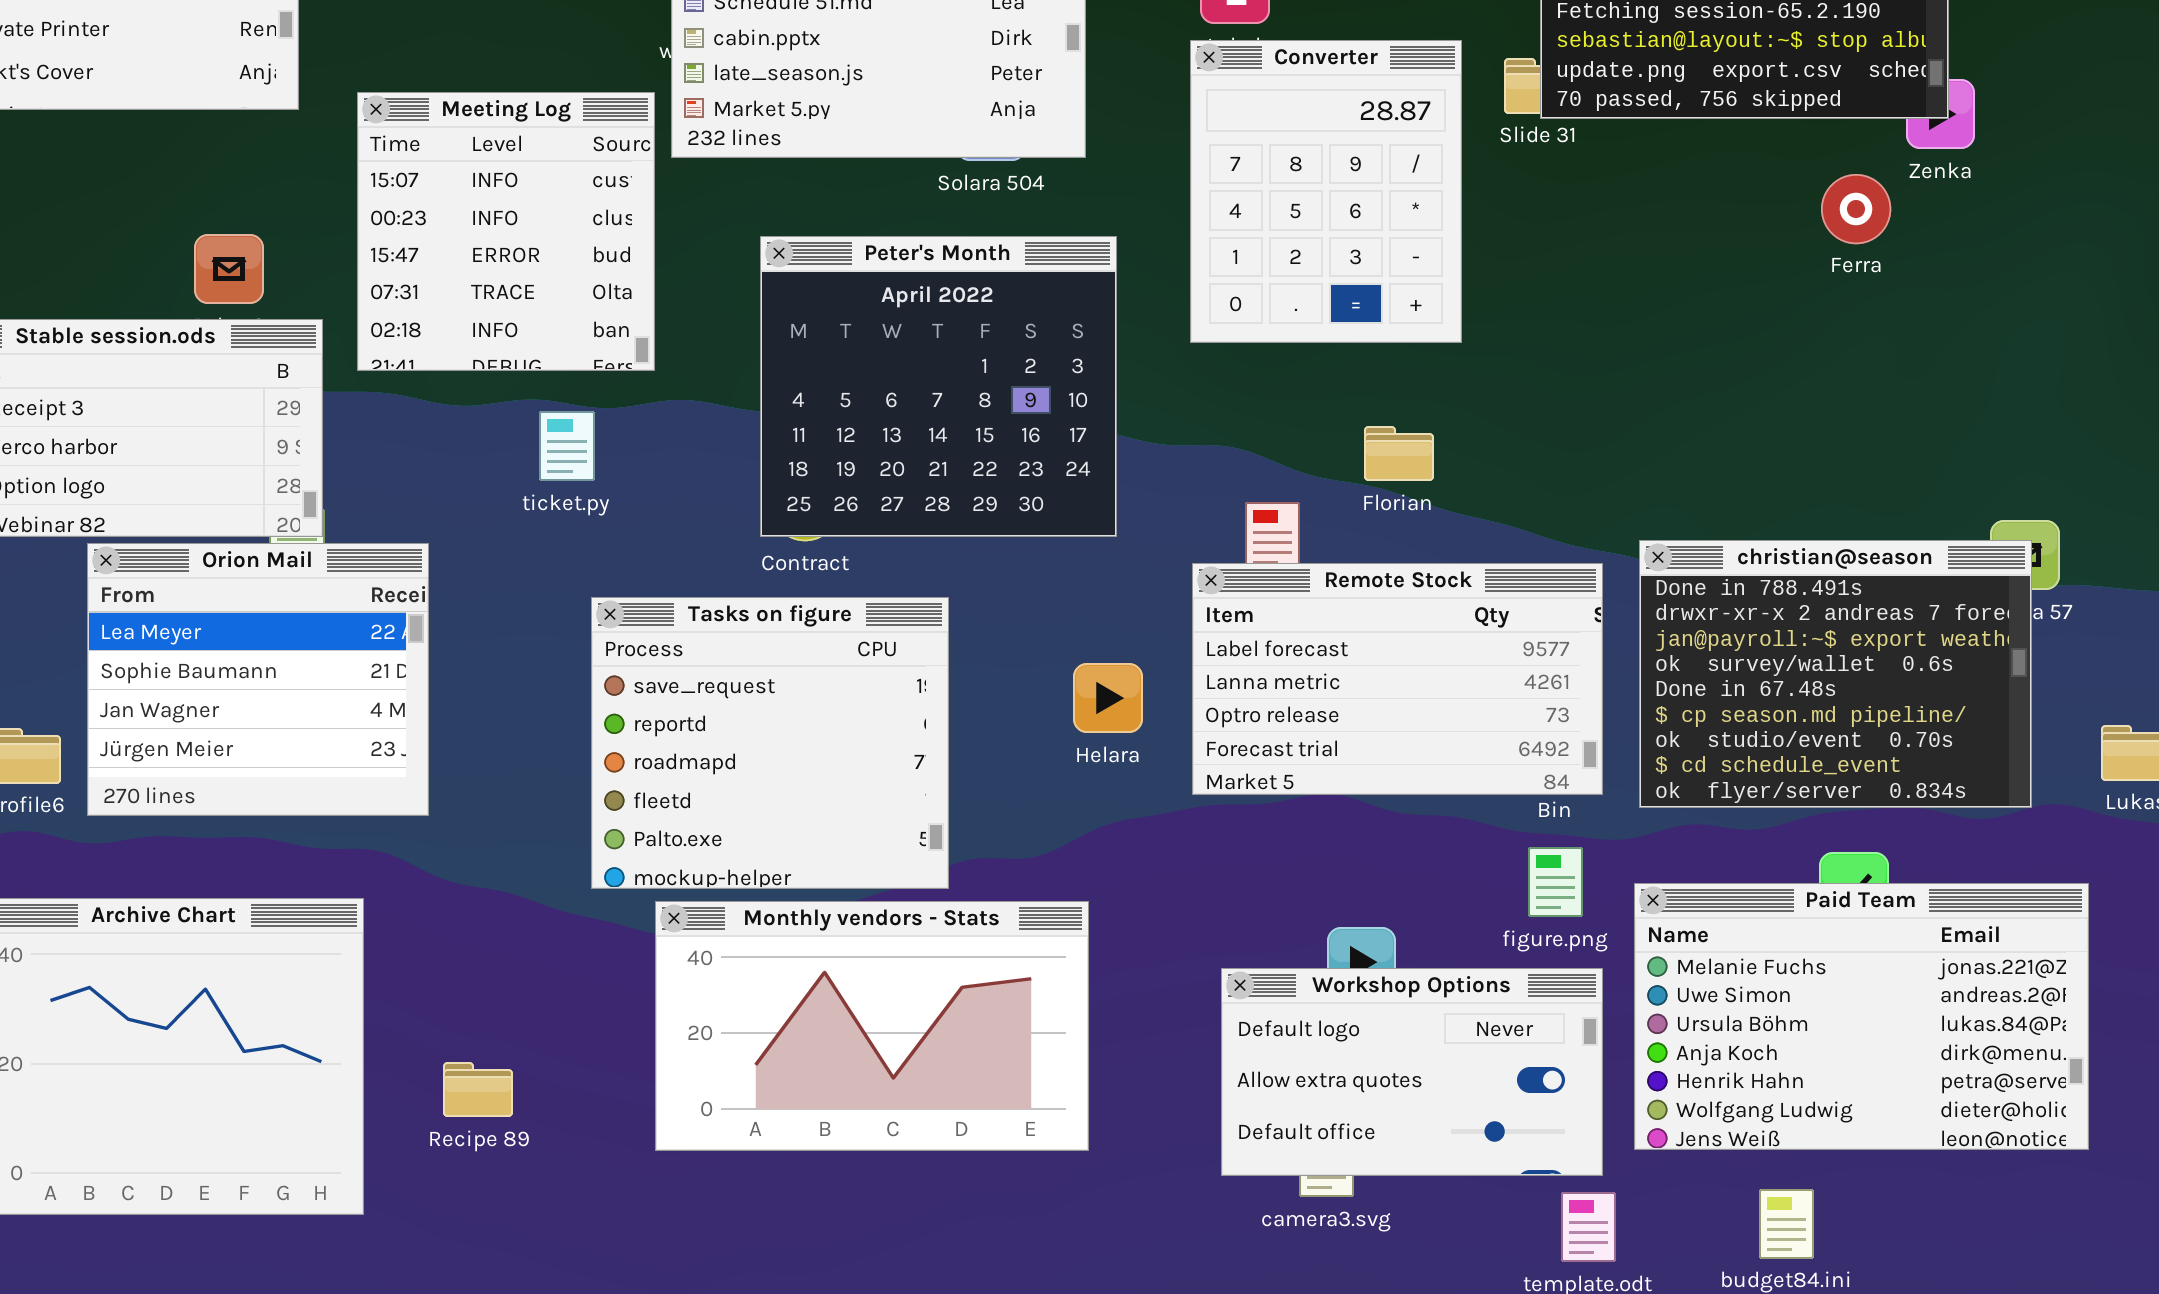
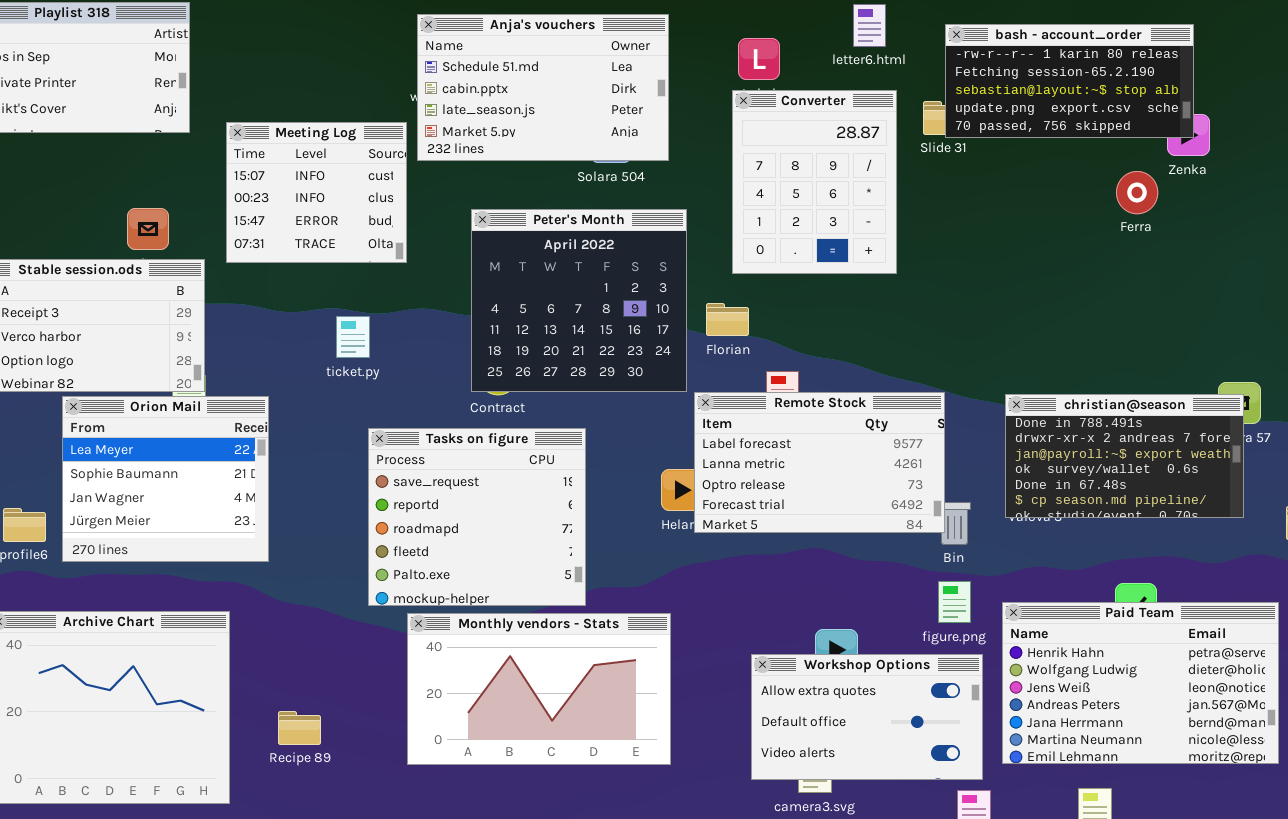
Meeting Log: [357,92,655,371] -> [226,122,407,263], resized
Florian: [1364,426,1434,481] -> [706,303,749,336], moved
christian@season: [1639,540,2032,808] -> [1005,394,1244,518], resized
Remote Stock: [1192,563,1603,795] -> [694,392,945,533], moved
Paid Team: [1634,883,2089,1150] -> [1002,602,1279,764], scrolled down 4 rows
Workshop Options: [1221,968,1603,1176] -> [751,654,983,780], scrolled down 1 row

